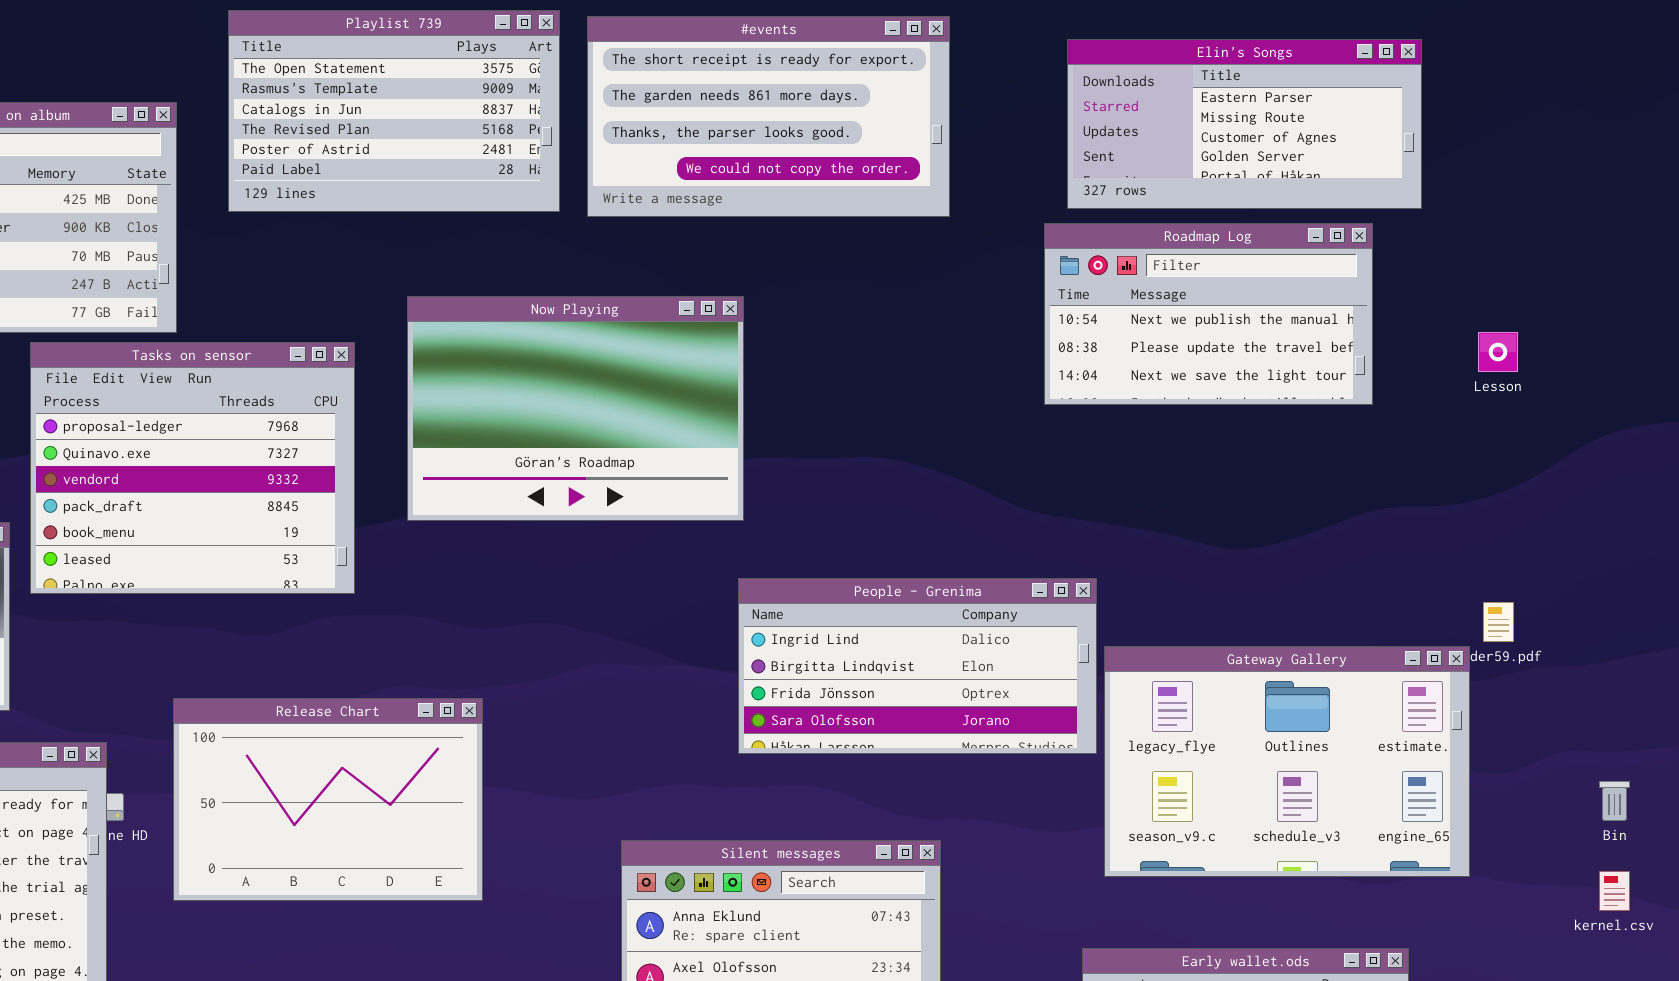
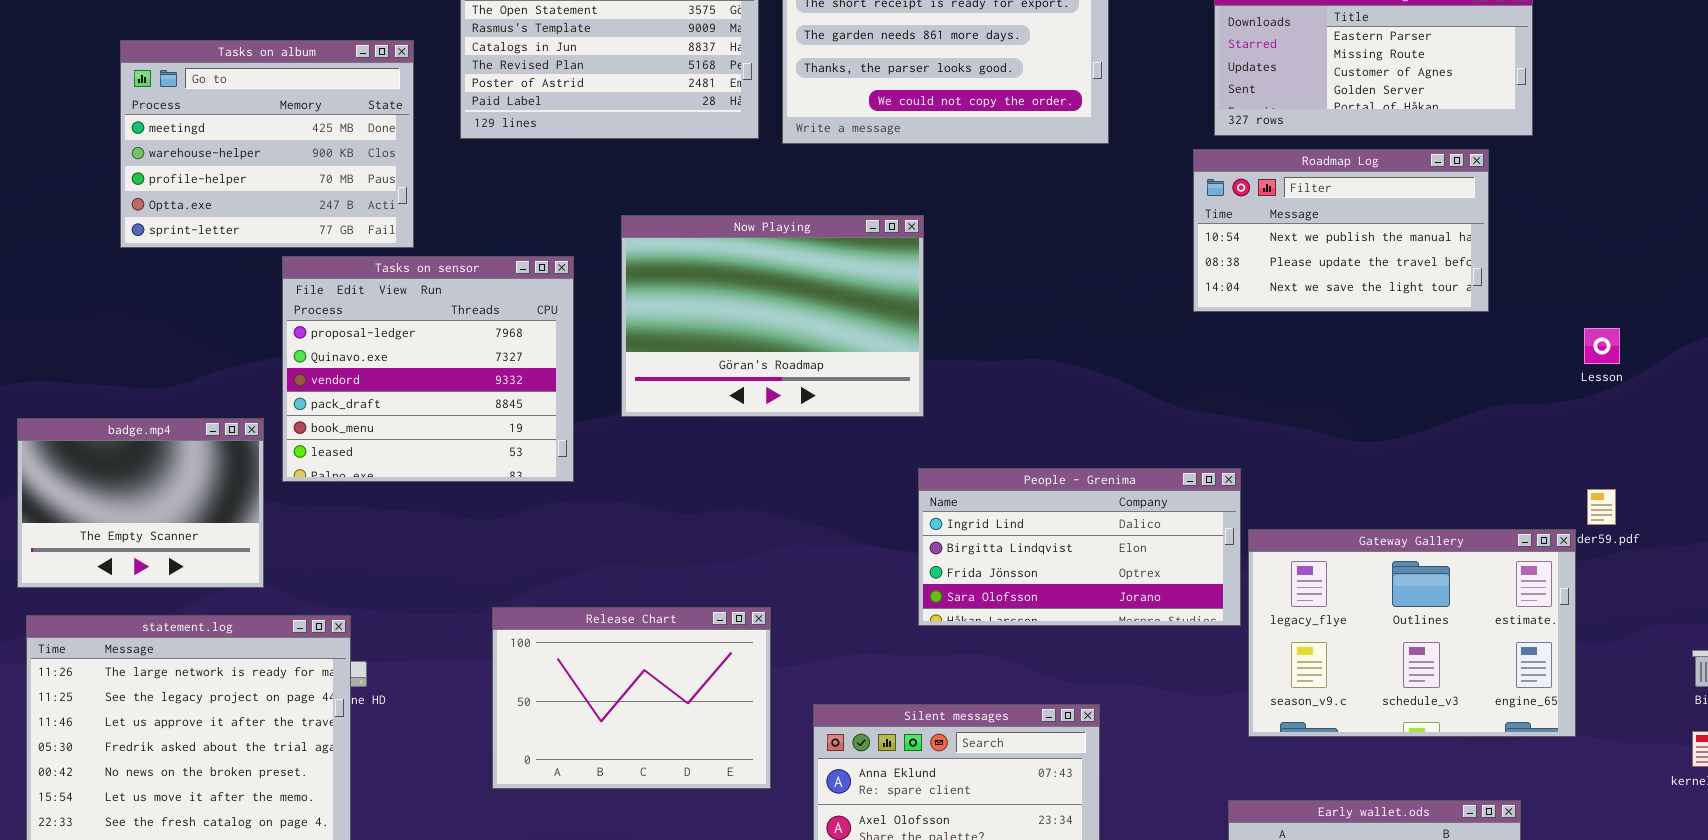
Lesson: [1478,332,1518,372] -> [1584,328,1620,364], moved
Release Chart: [173,698,483,901] -> [492,607,771,789], moved

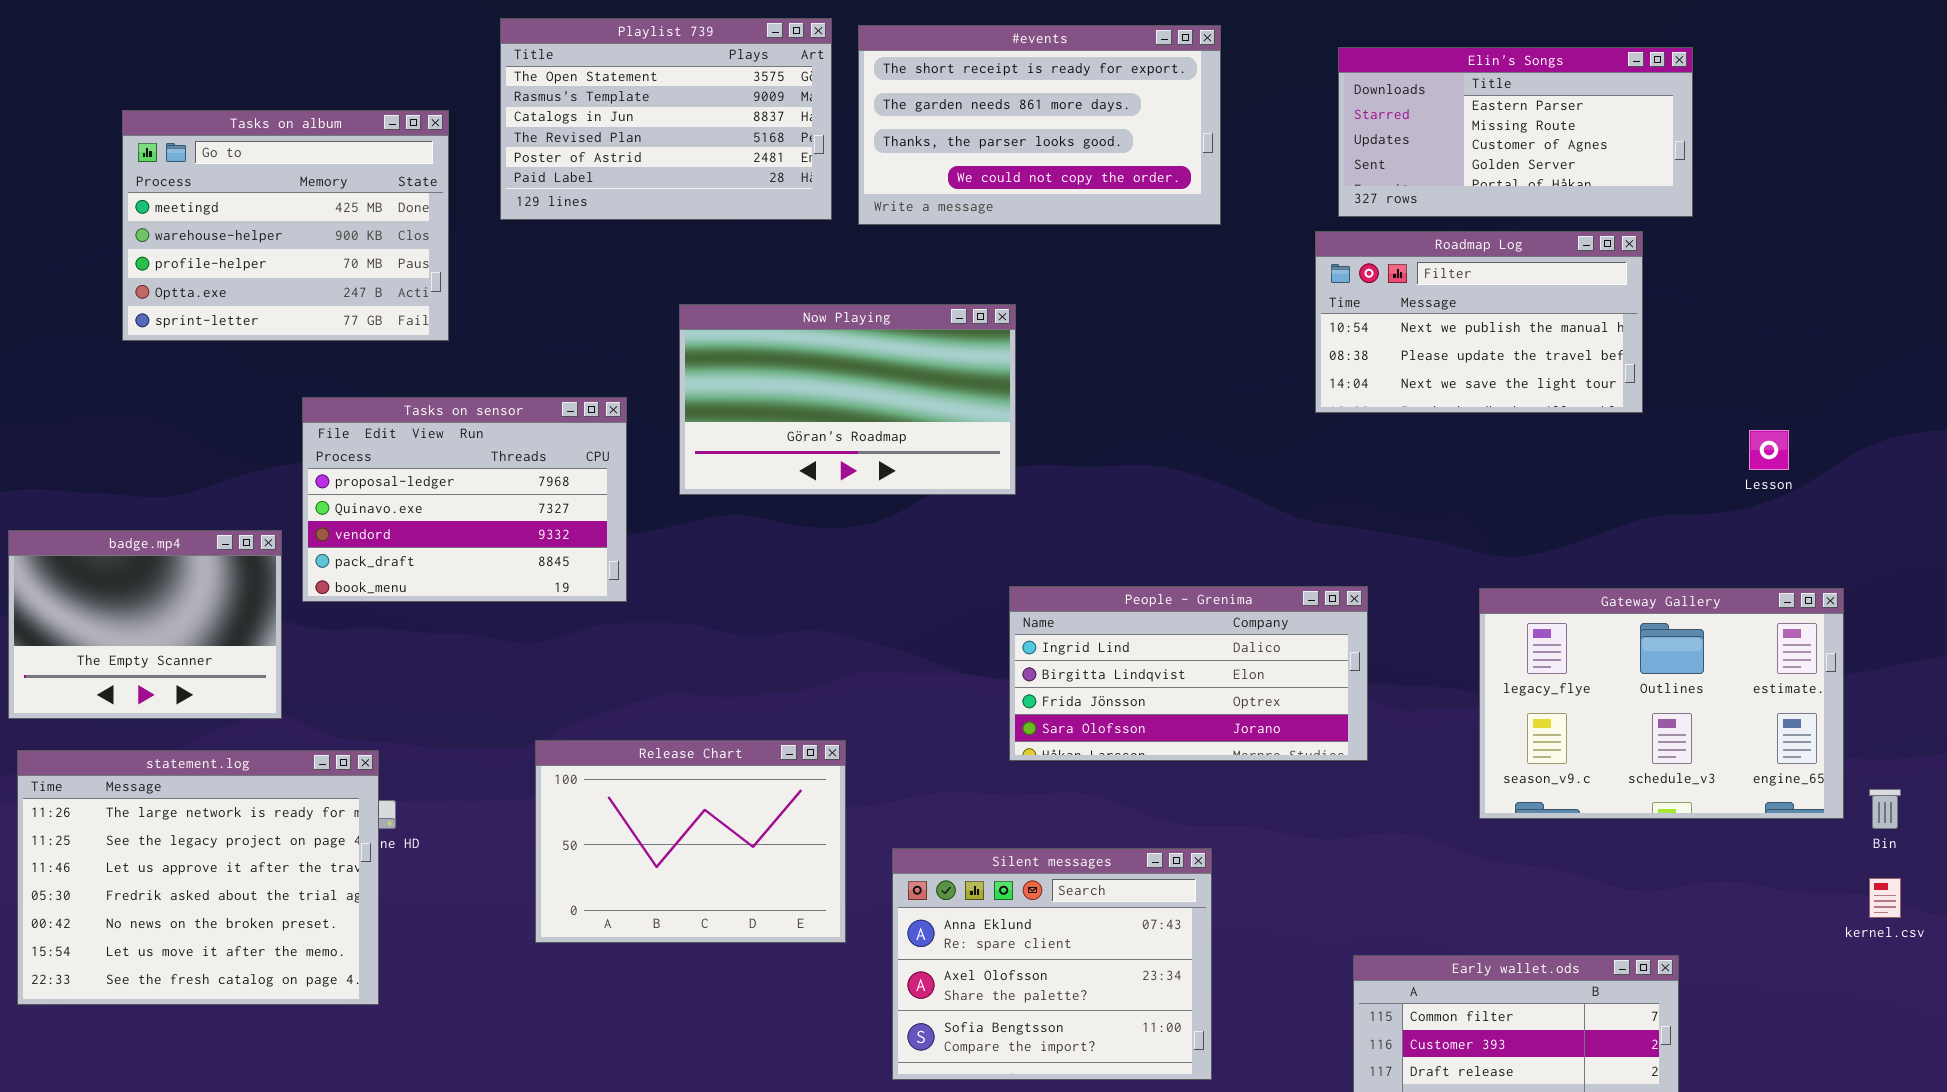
Now Playing: [621,215,924,417] -> [679,304,1016,495], resized
Tasks on sensor: [282,256,574,482] -> [302,397,627,602], resized
Gateway Gallery: [1248,529,1576,737] -> [1479,588,1844,819], moved

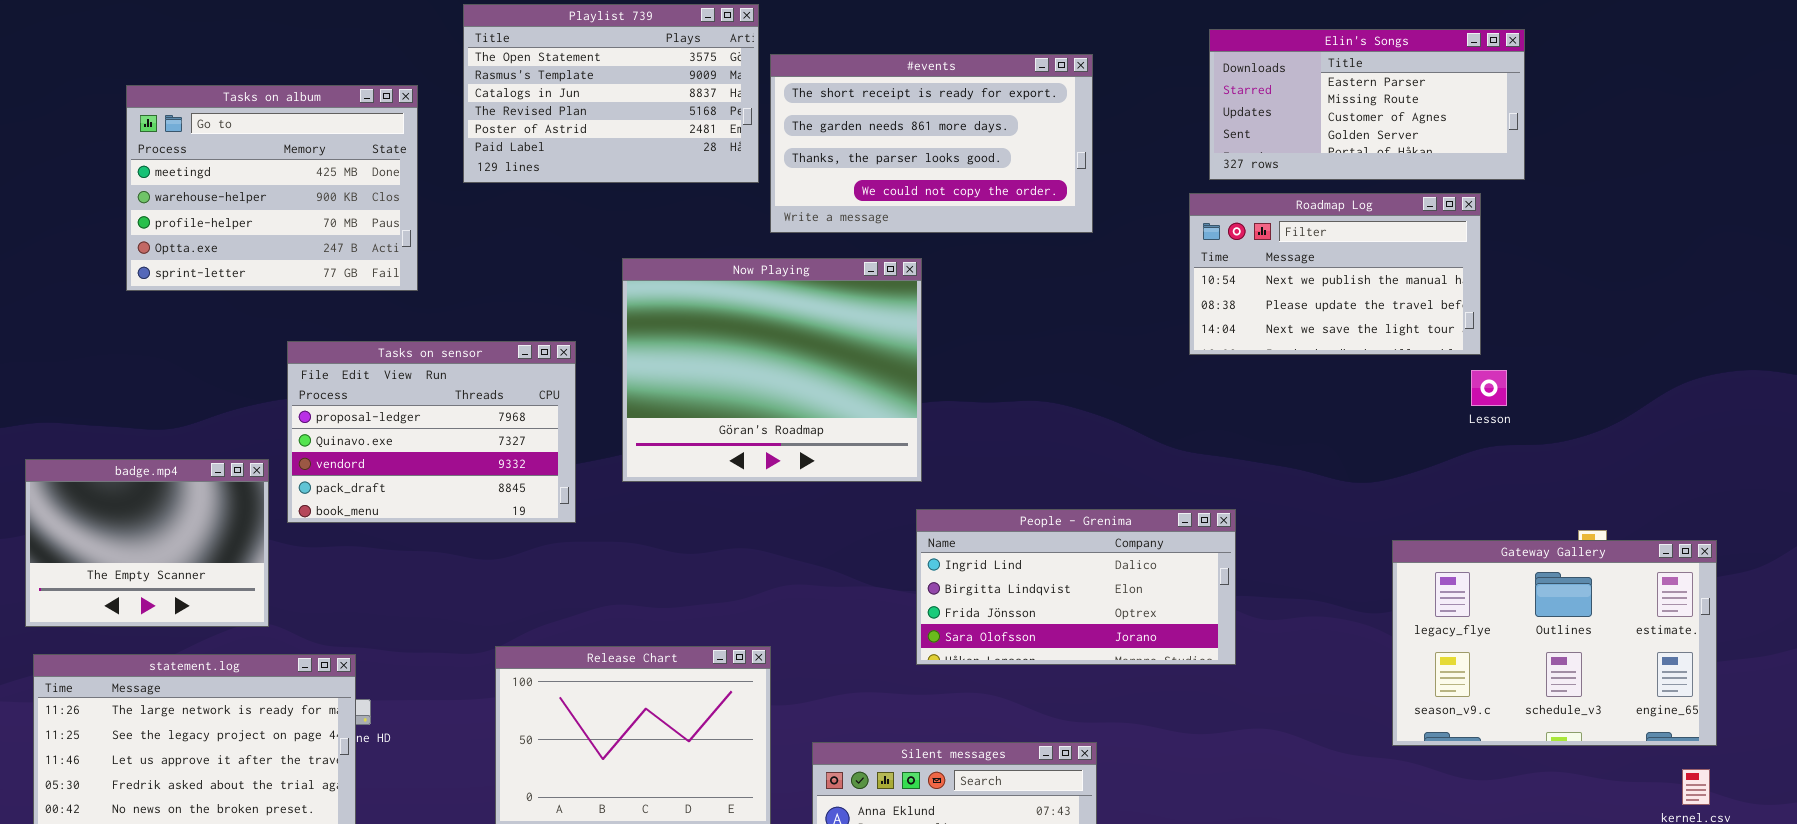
#events: [858,25,1221,225] -> [770,54,1093,233], moved
Now Playing: [679,304,1016,495] -> [622,258,922,482], resized
Lesson: [1749,430,1789,470] -> [1471,370,1507,406], moved
Gateway Gallery: [1479,588,1844,819] -> [1392,540,1717,746], moved

